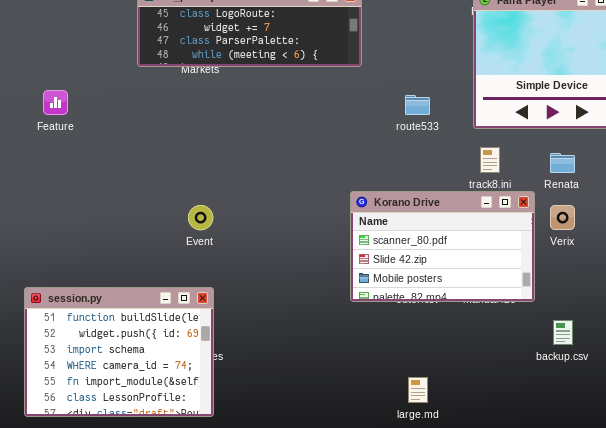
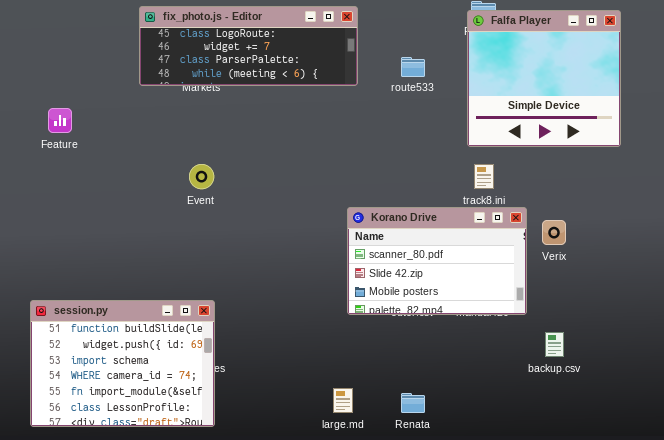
route533: [405,95,430,115] -> [401,57,425,77], moved
Renata: [550,153,575,173] -> [401,393,425,413], moved
Event: [188,205,213,230] -> [189,164,214,189], moved
large.md: [408,377,428,403] -> [333,388,353,413], moved

